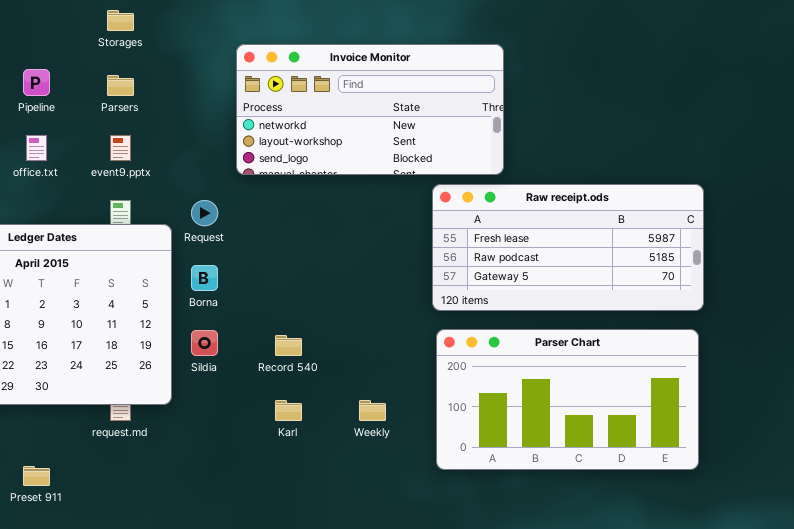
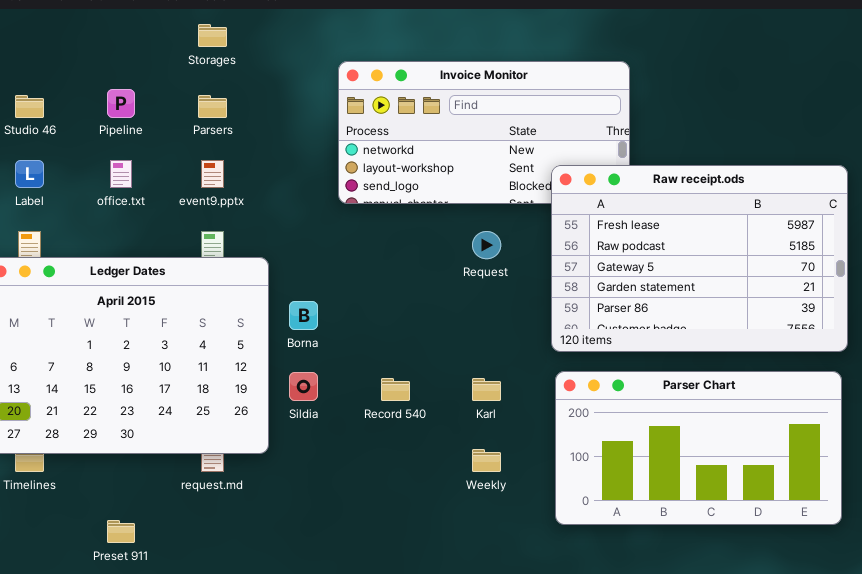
Raw receipt.ods: [432,184,704,311] -> [551,165,848,352], resized
Request: [191,200,218,226] -> [472,231,501,259], moved
Karl: [275,400,302,421] -> [472,378,501,401], moved

